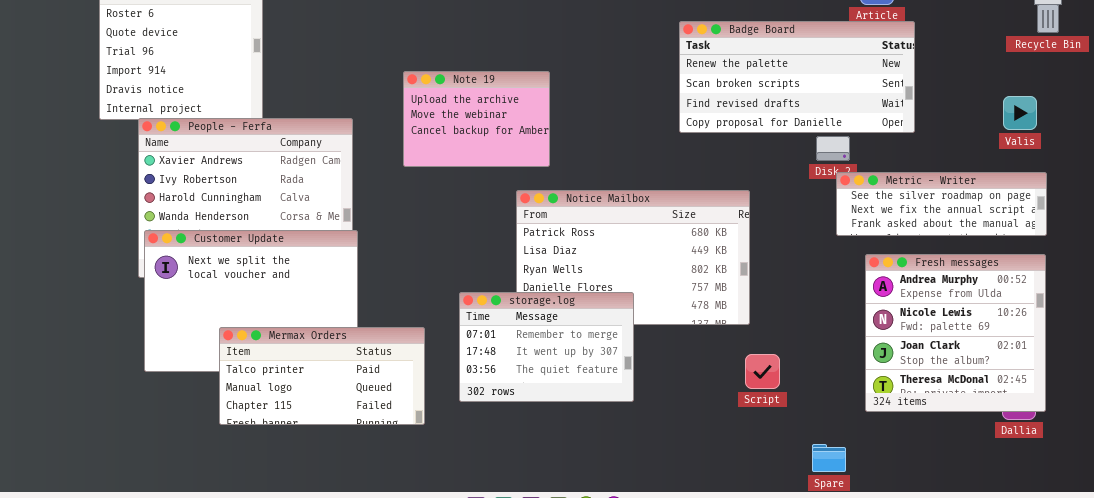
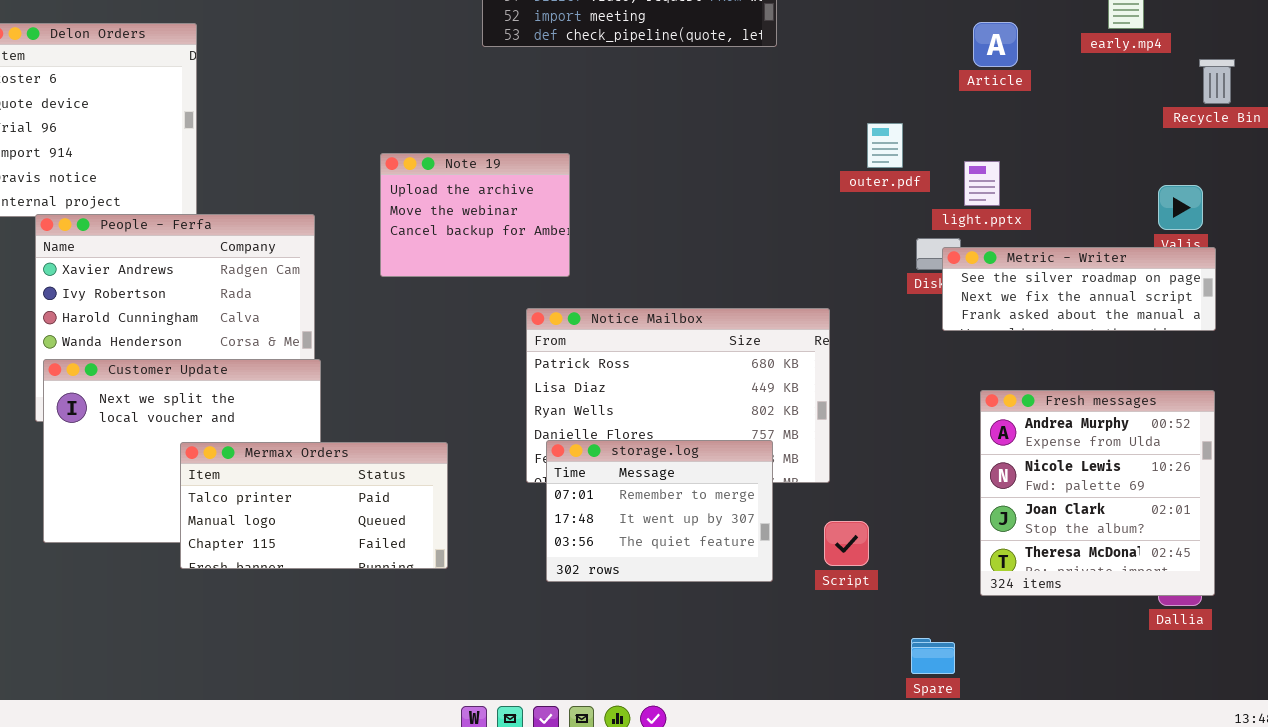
Badge Board: [679,21,915,133] -> none, closed
Metric - Writer: [836,172,1047,236] -> [942,247,1216,331], moved
storage.log: [459,292,634,402] -> [546,440,773,582], moved
Mermax Orders: [219,327,425,425] -> [180,442,448,569], moved

